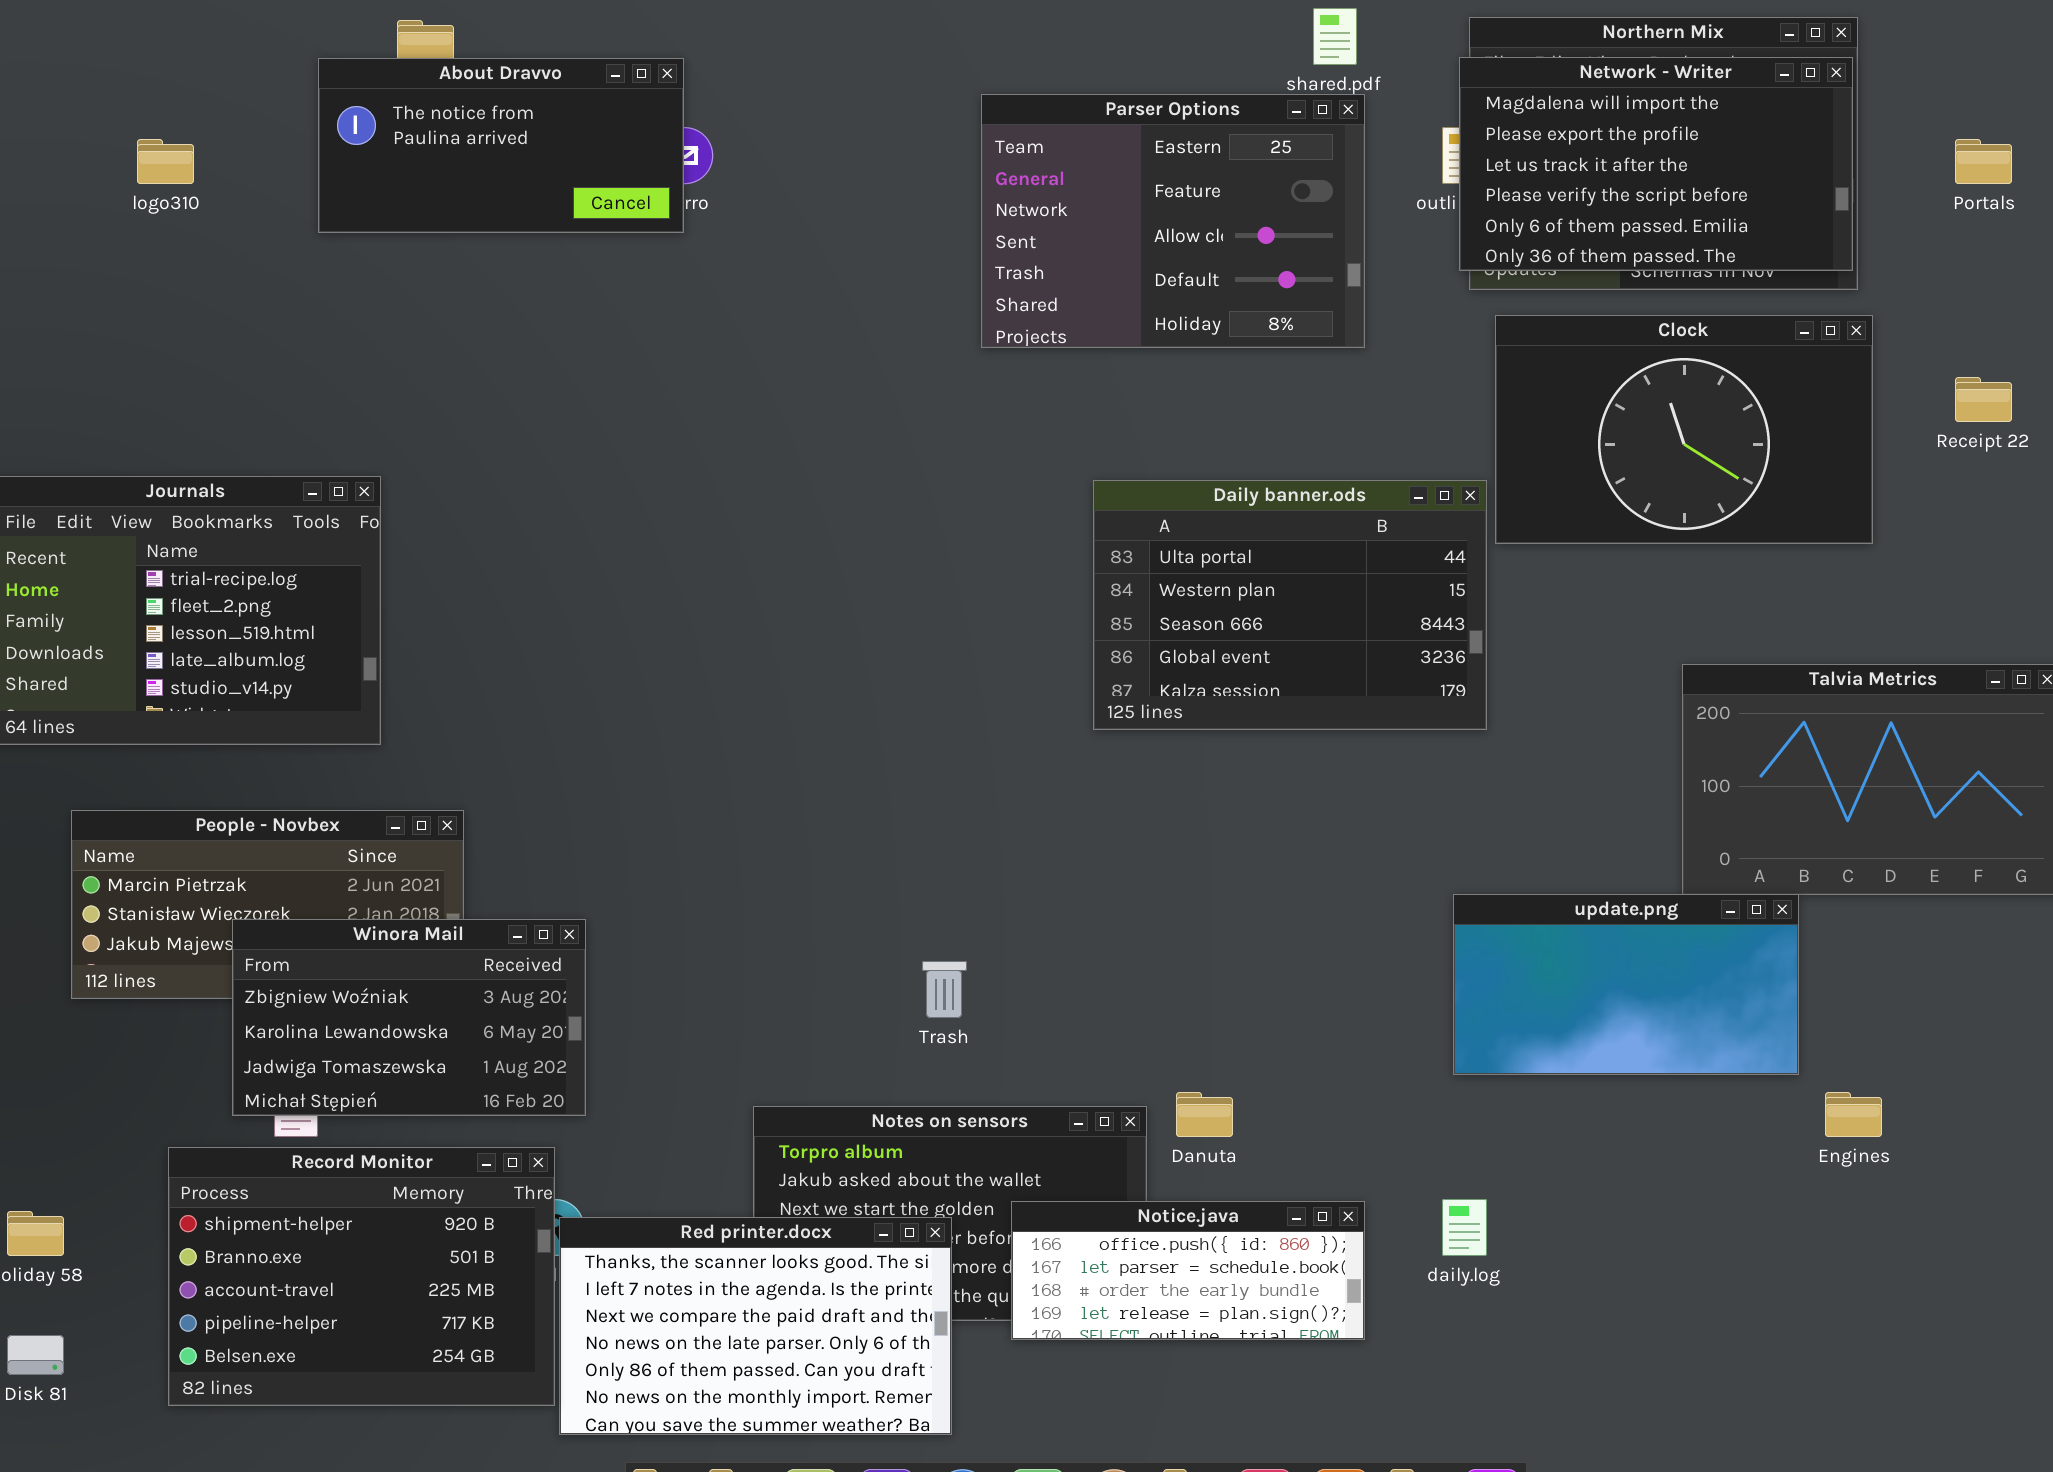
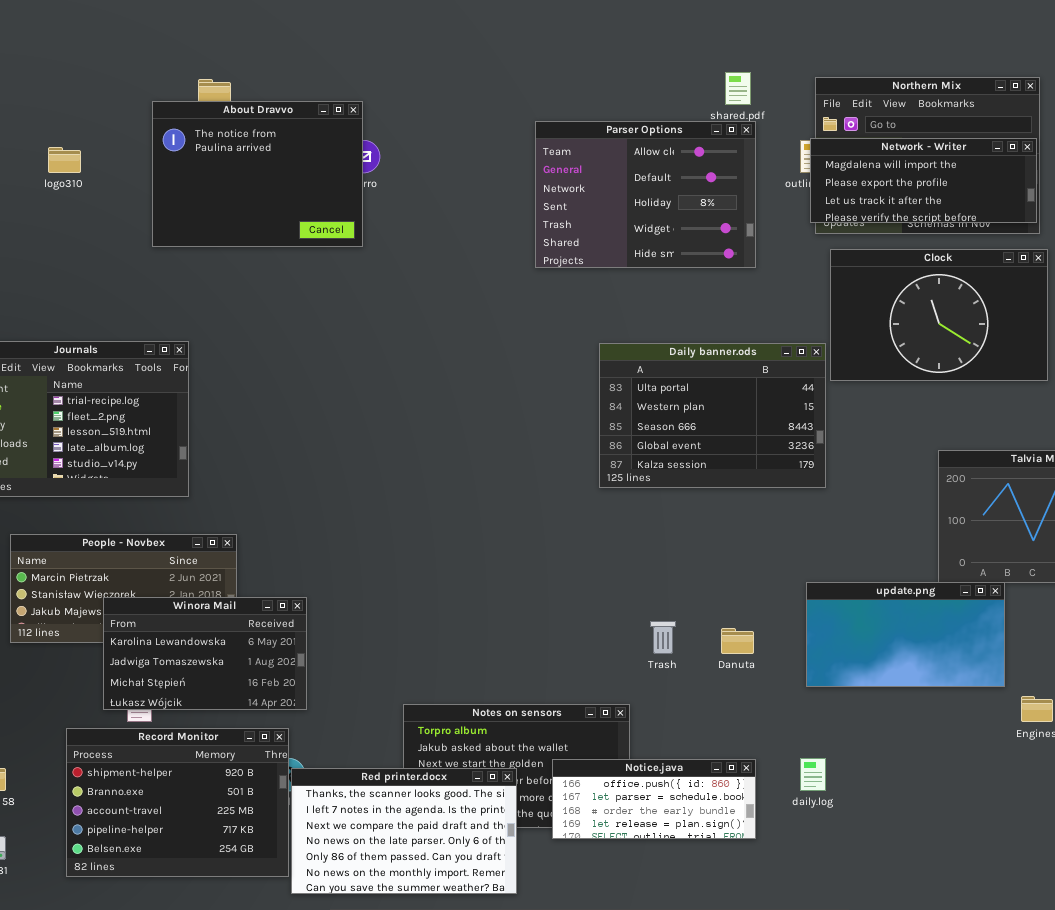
Network - Writer: [1459,57,1853,271] -> [810,138,1037,223], resized
About Dravvo: [318,58,684,233] -> [152,101,363,247], resized
Parser Options: [981,94,1365,348] -> [535,121,756,268], scrolled down 2 rows
Winora Mail: [232,919,586,1116] -> [103,597,307,710], scrolled down 1 row
Trash: [922,961,967,1018] -> [650,621,676,654], moved
Danuta: [1176,1092,1233,1137] -> [721,628,754,654], moved

